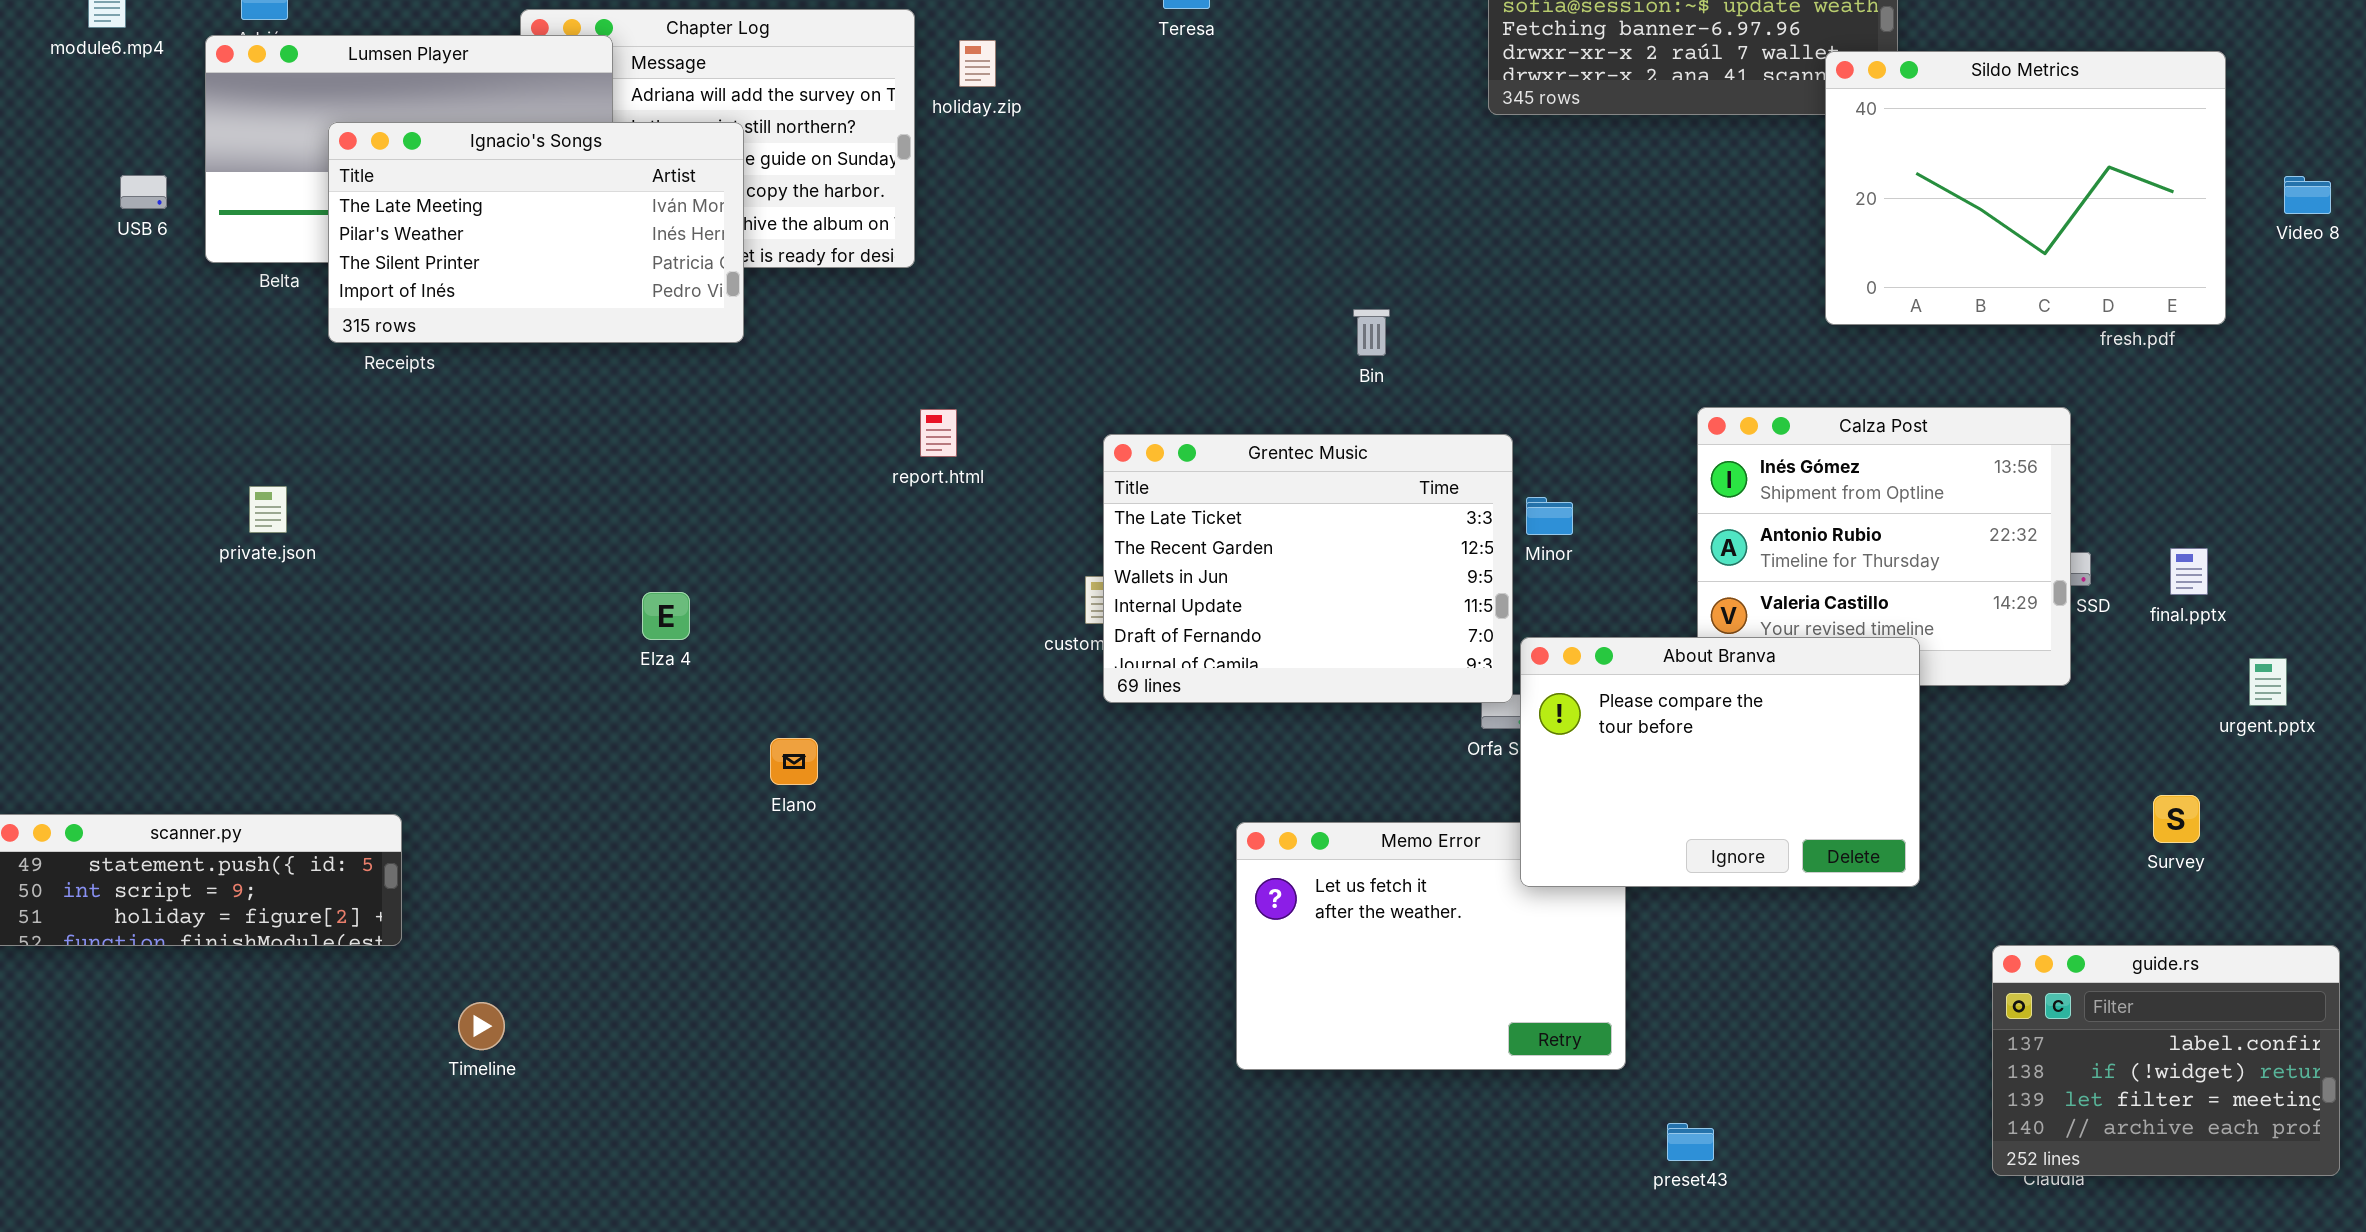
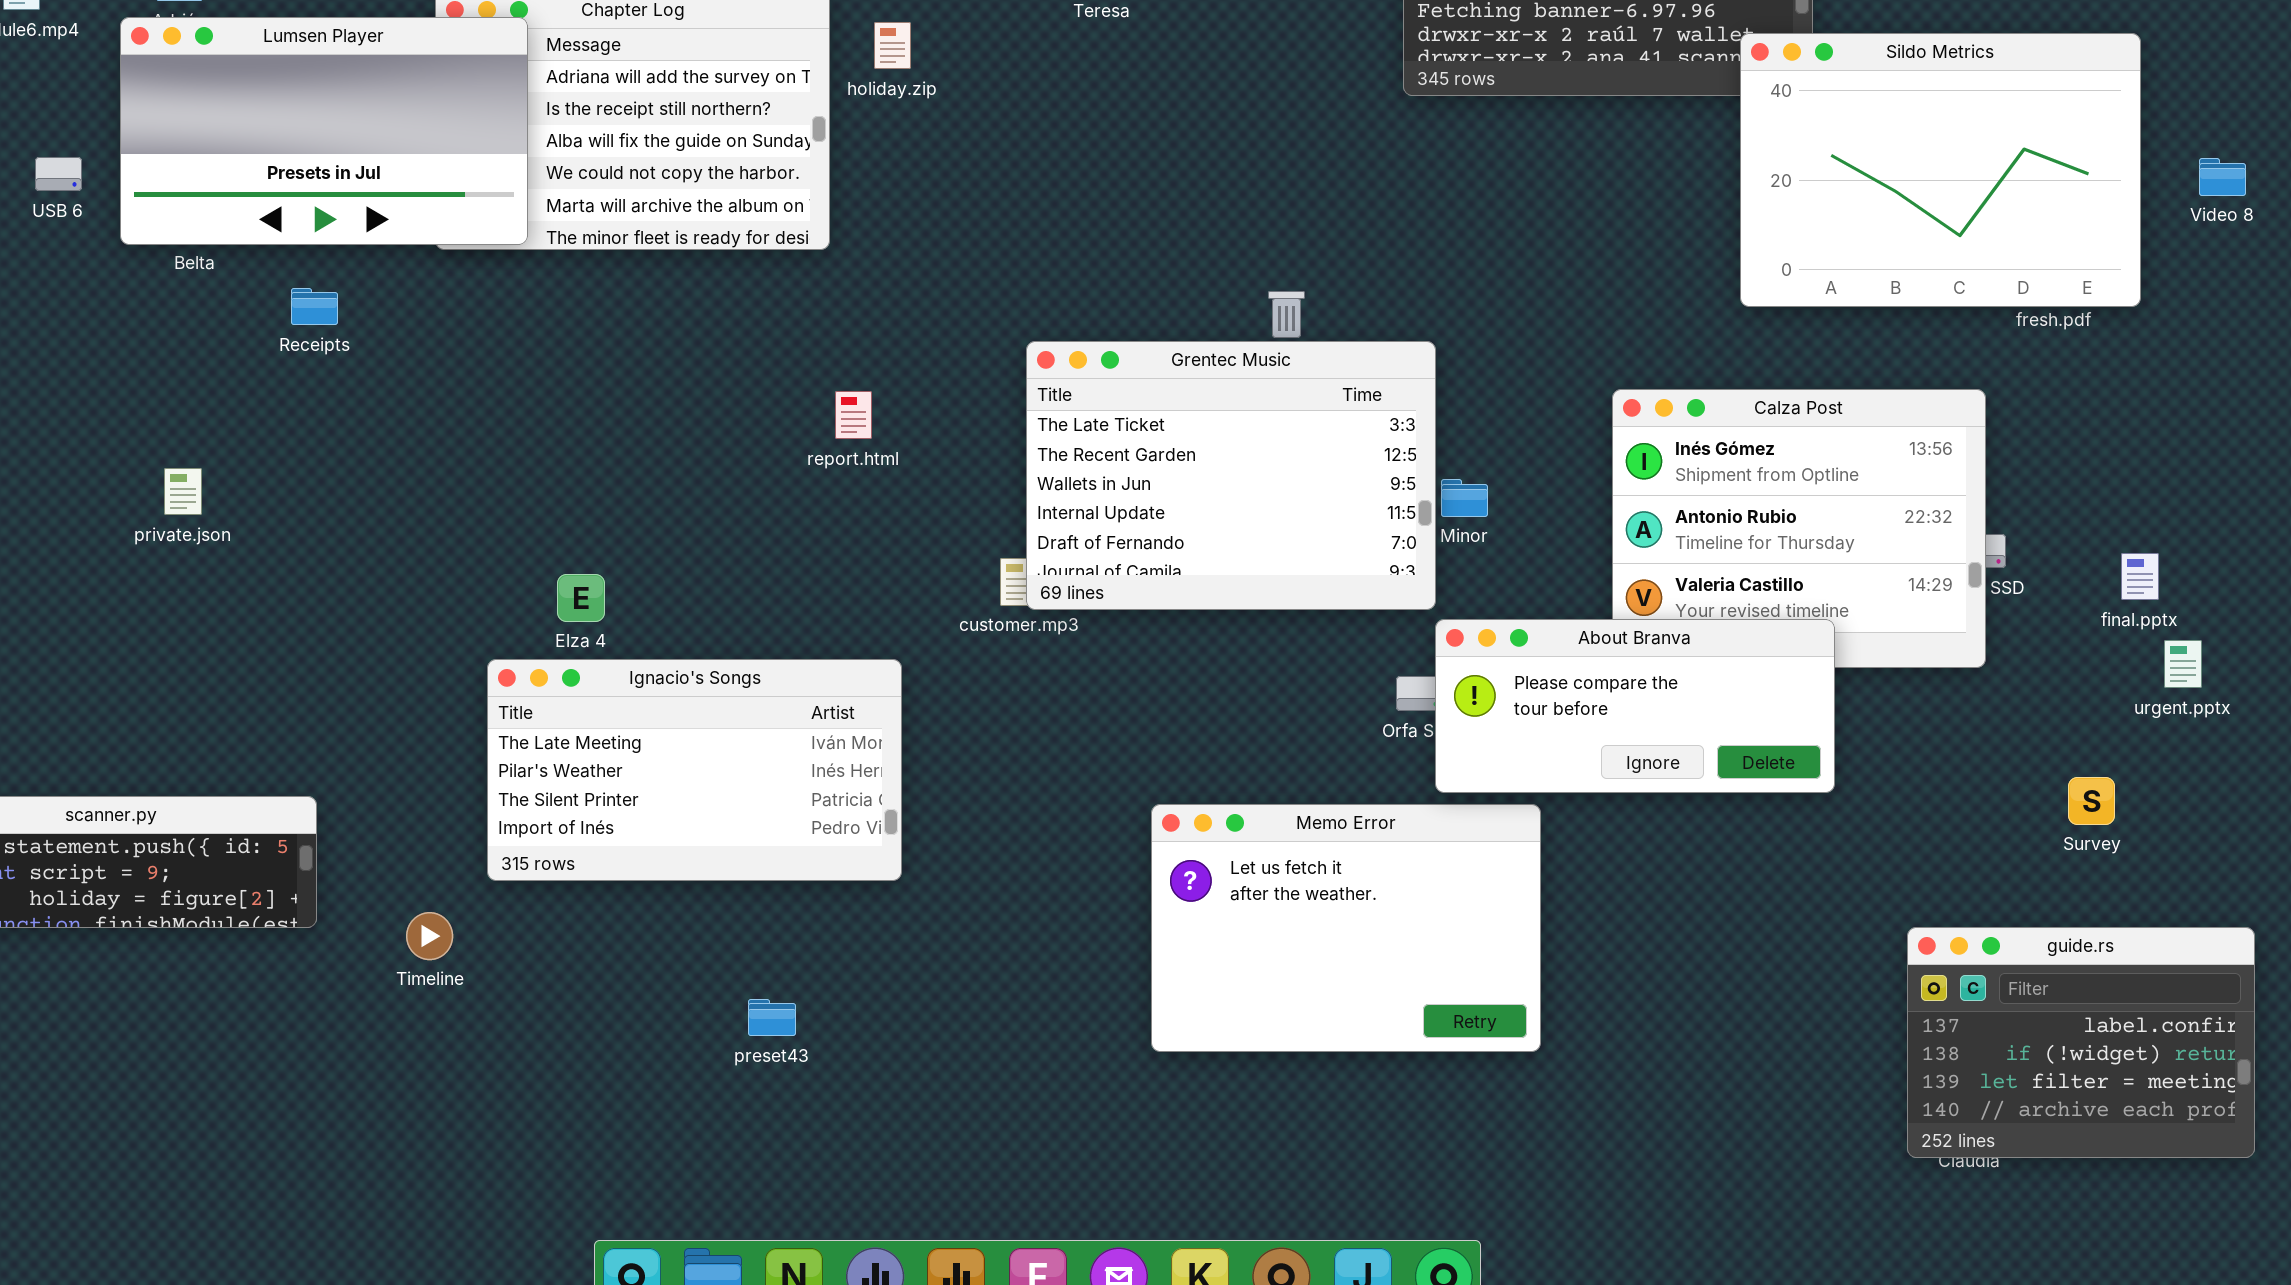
Ignacio's Songs: [328,122,744,343] -> [487,659,902,881], moved
Grentec Music: [1103,434,1513,703] -> [1026,341,1436,610], moved
final.pptx: [2170,548,2208,595] -> [2121,553,2159,600], moved
About Branva: [1520,637,1920,887] -> [1435,619,1835,793], resized
Timeline: [458,1002,505,1050] -> [406,912,453,960], moved
preset43: [1667,1123,1714,1161] -> [748,999,796,1036], moved

